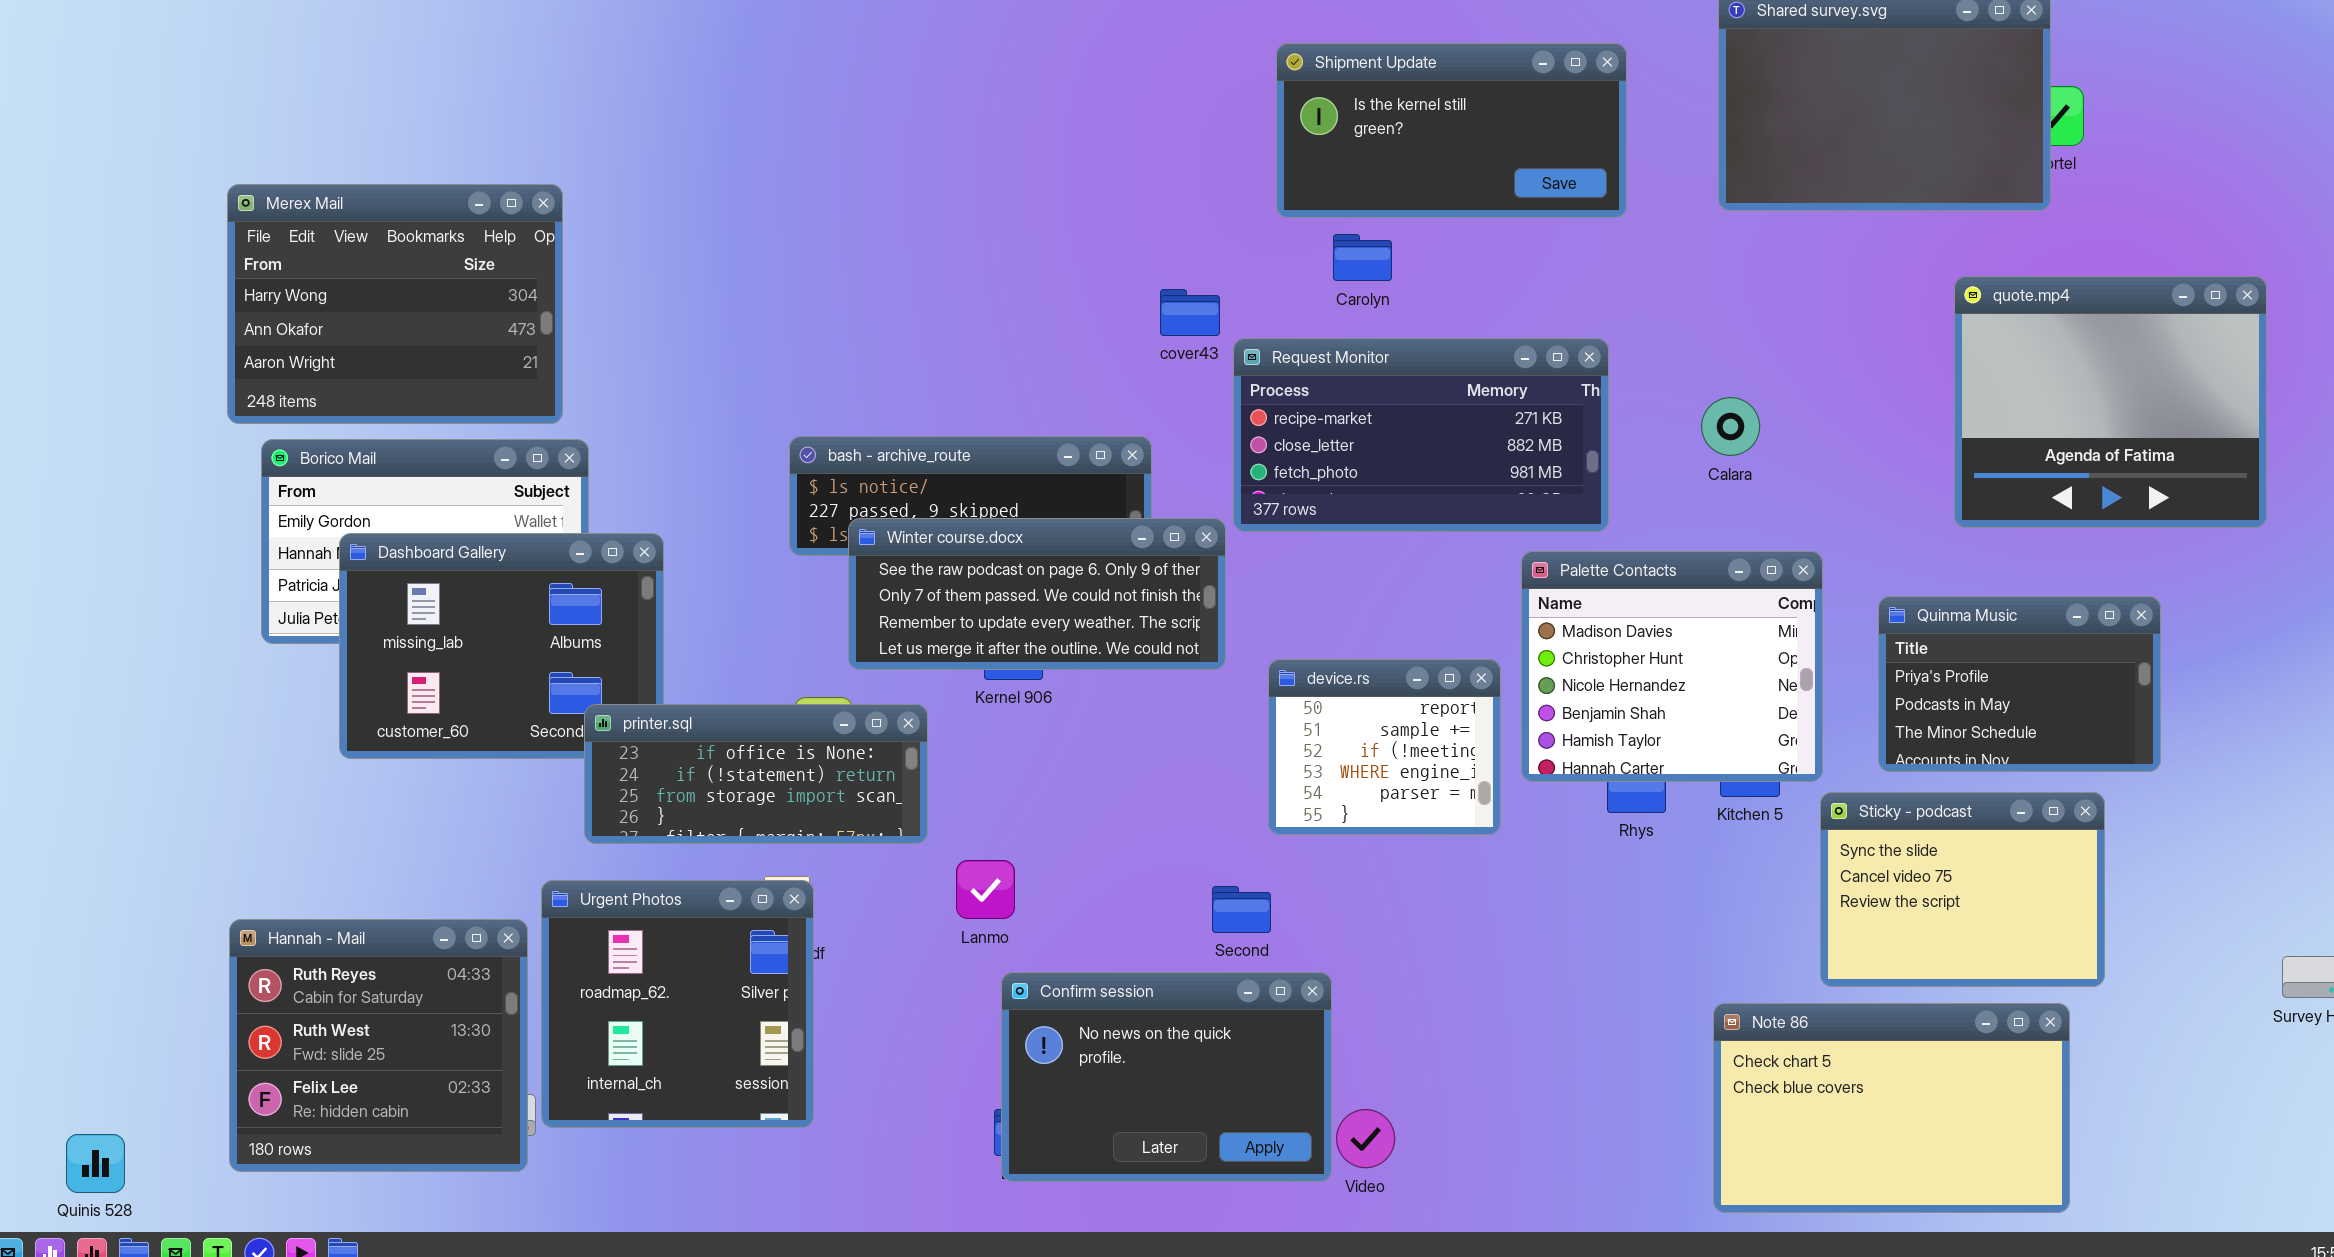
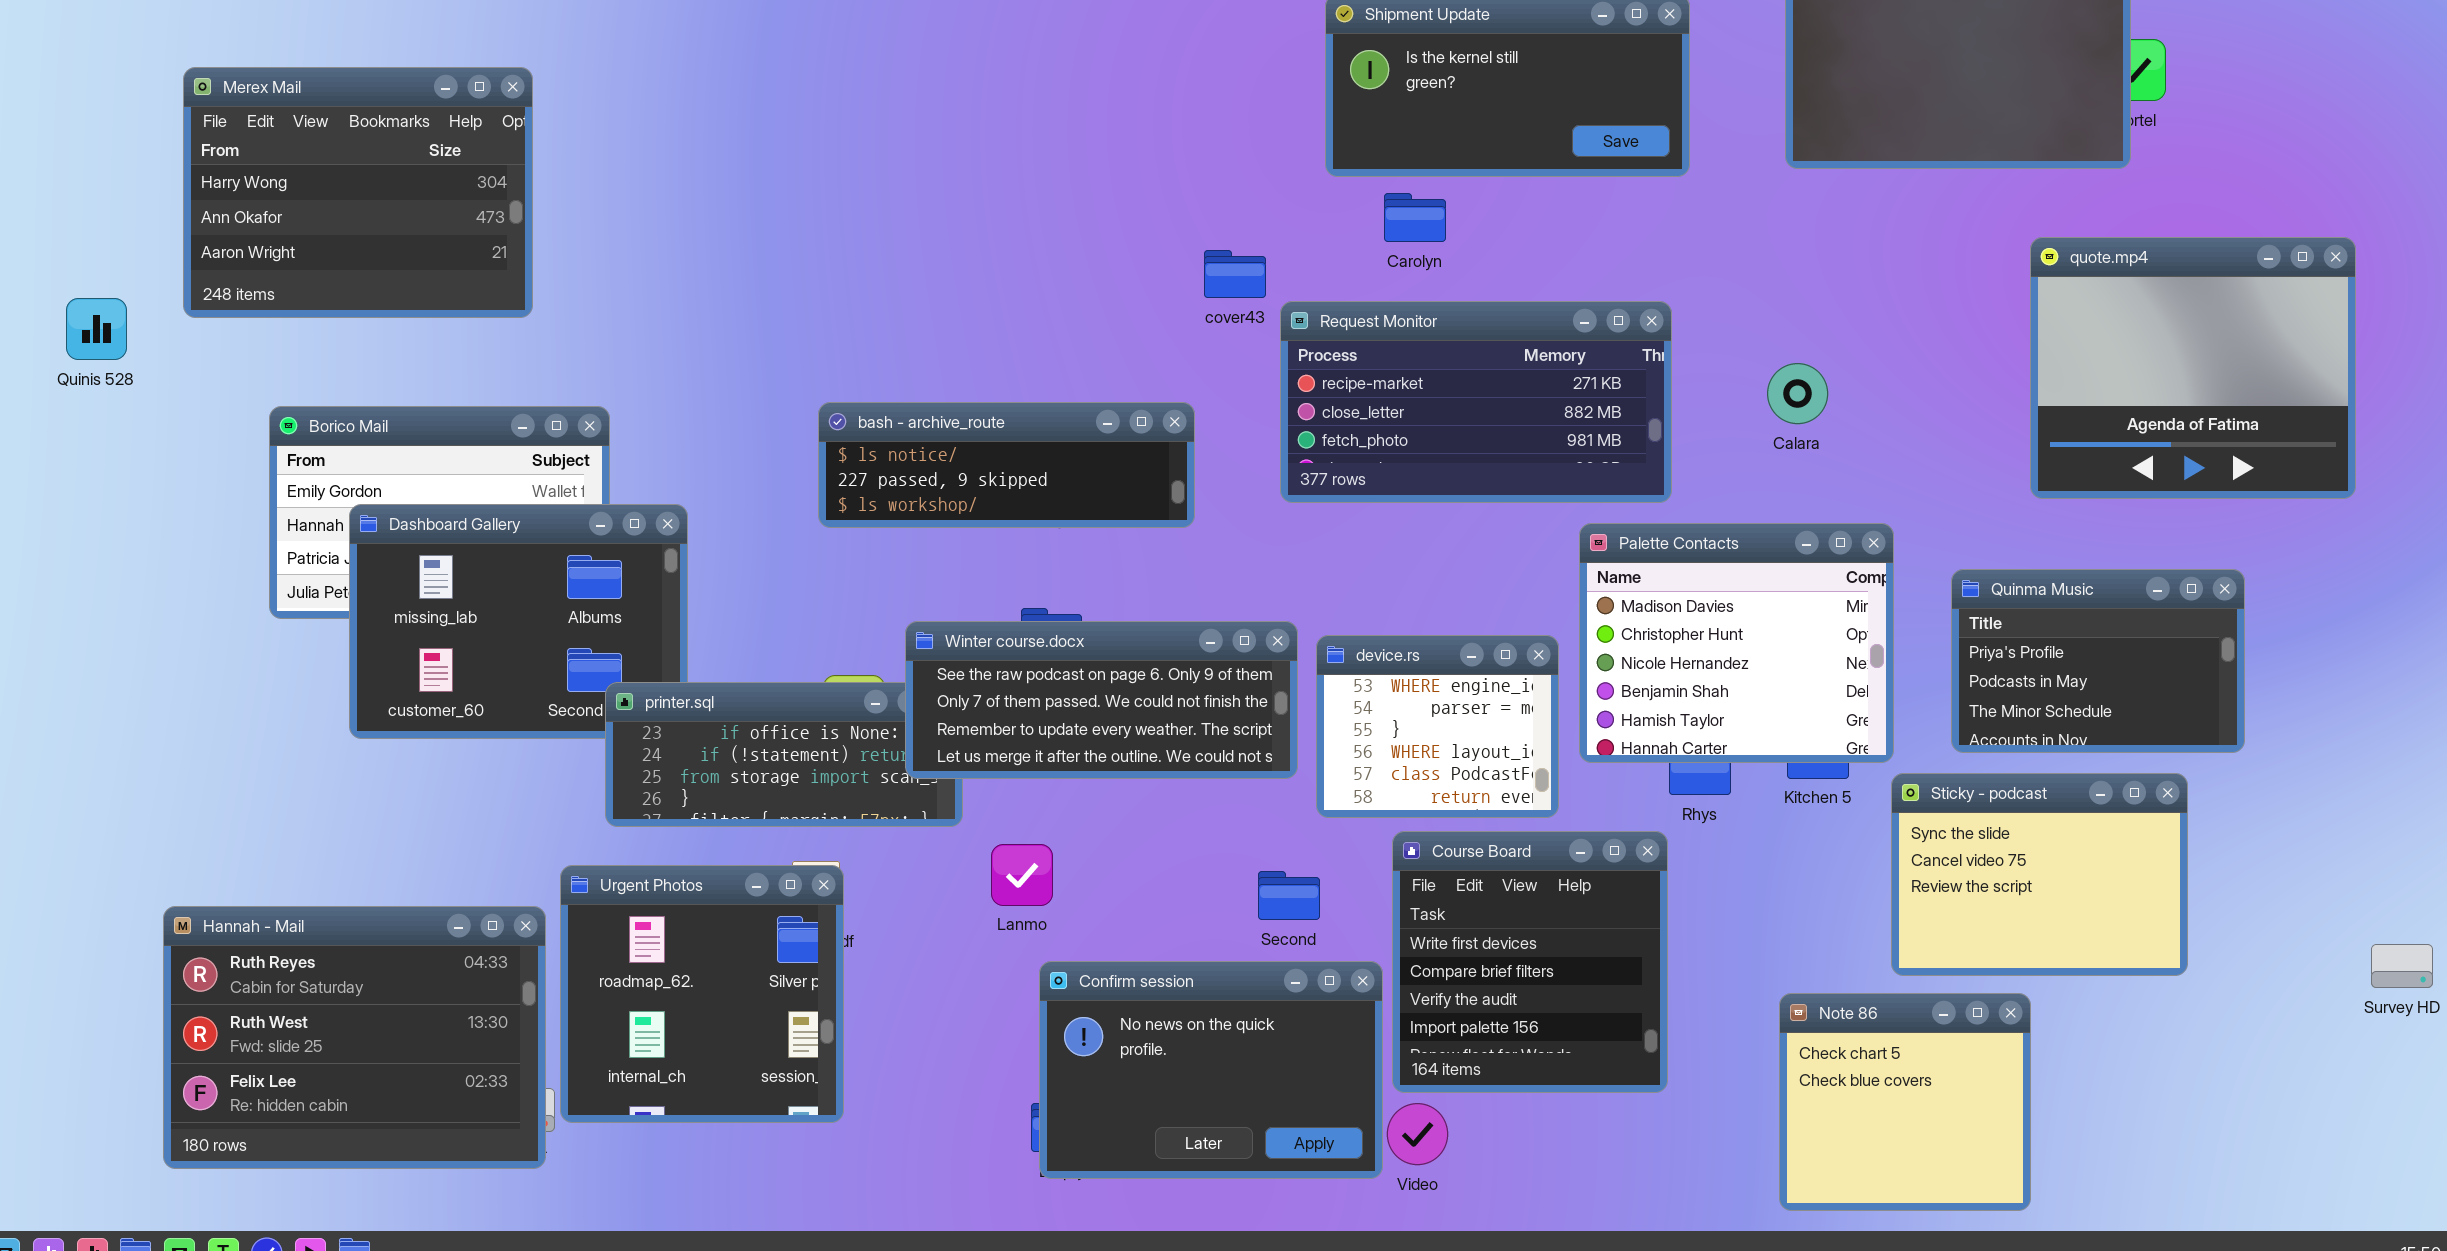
Merex Mail: [227,184,563,424] -> [183,67,533,318], moved
Winter course.docx: [848,518,1226,670] -> [905,621,1298,779], moved
device.rs: [1268,659,1501,835] -> [1316,635,1559,818], scrolled down 3 rows
Course Board: none -> [1392,831,1668,1093], opened
Hannah - Mail: [229,919,528,1172] -> [163,906,546,1169], resized
Note 86: [1713,1003,2070,1213] -> [1779,993,2031,1211], resized
Quinis 528: [66,1134,125,1193] -> [66,298,127,360], moved

